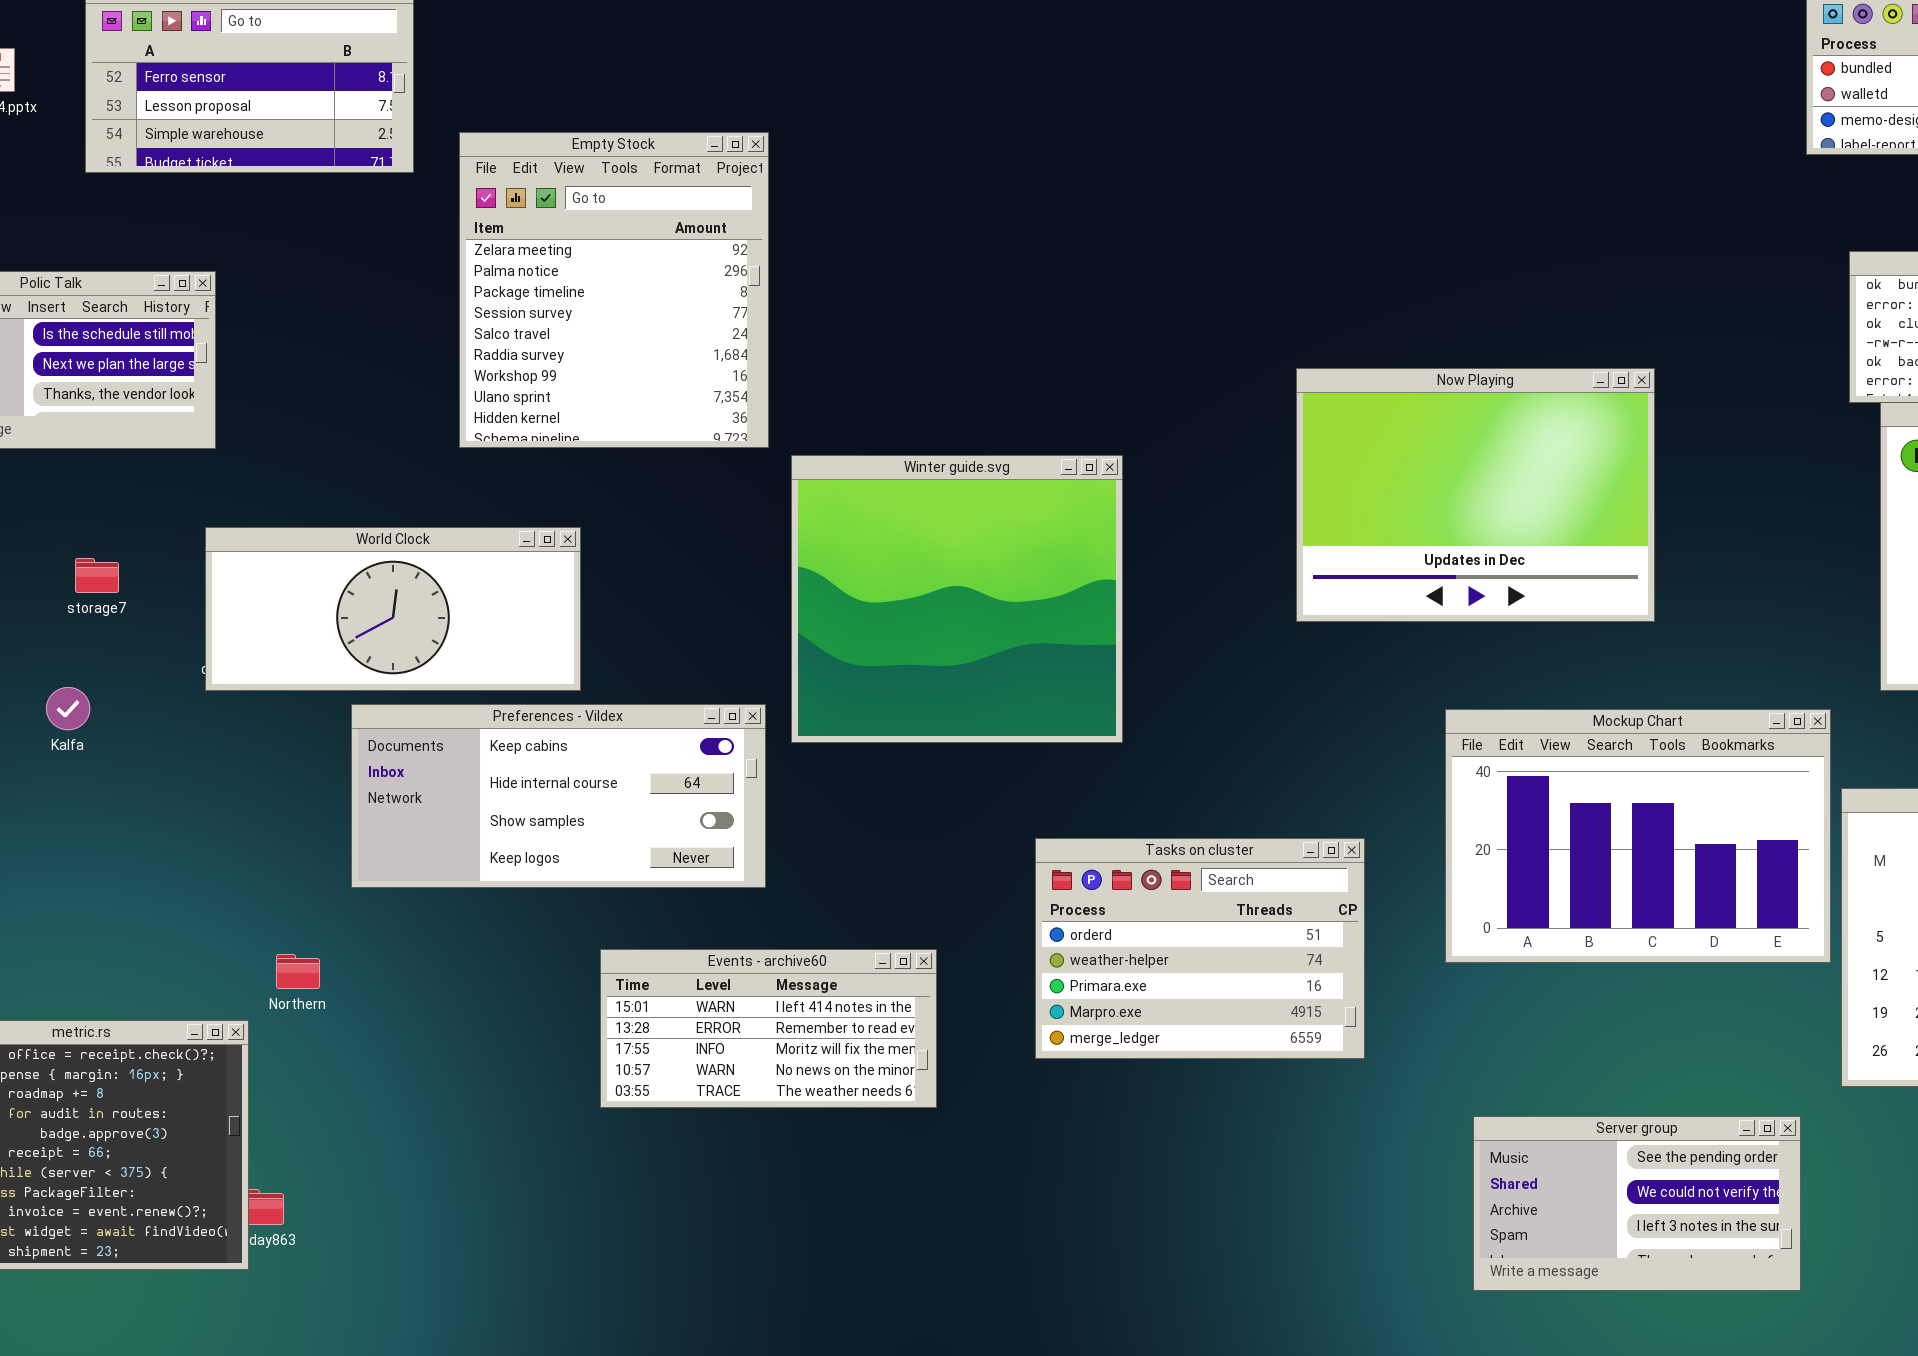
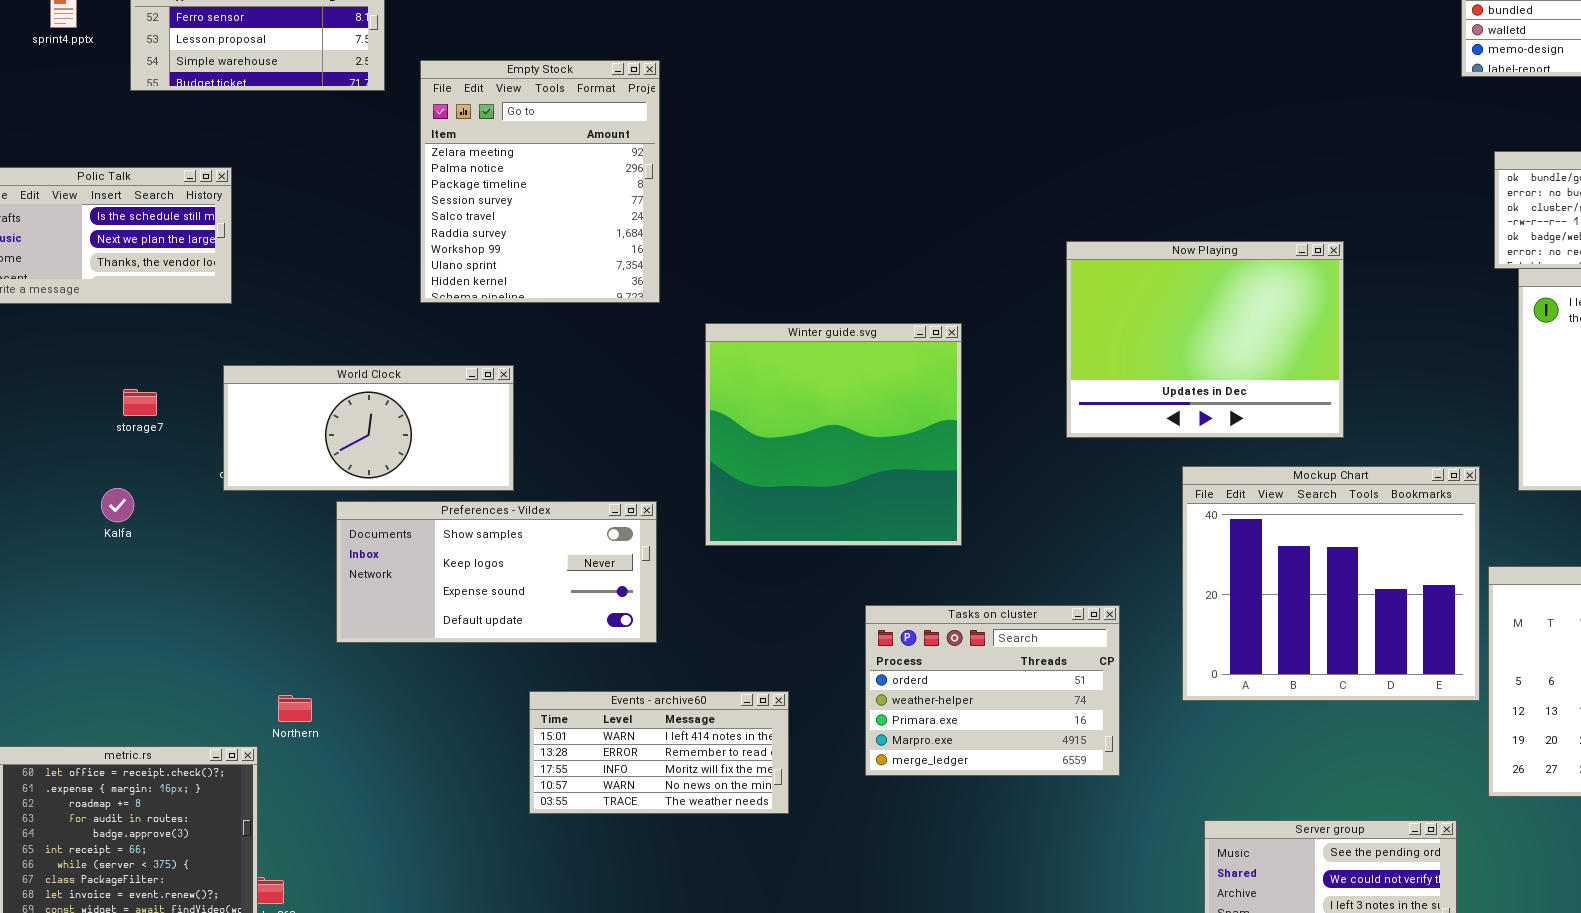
Winter guide.svg: [791,455,1123,743] -> [705,323,962,546], moved
Preferences - Vildex: [351,704,766,888] -> [336,501,657,643], scrolled down 2 rows
Mockup Chart: [1445,709,1831,963] -> [1182,466,1480,701], resized

